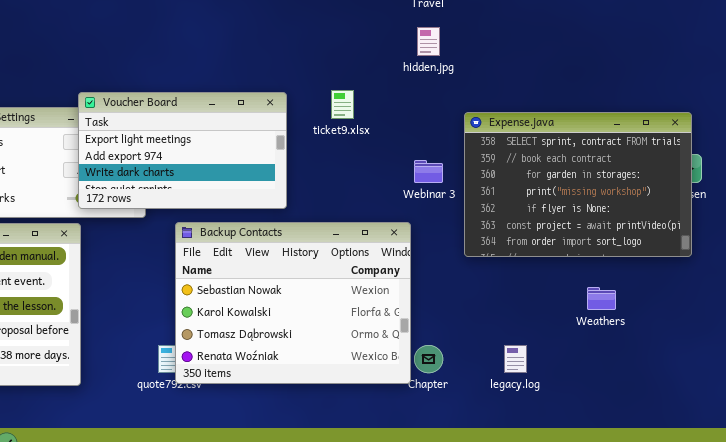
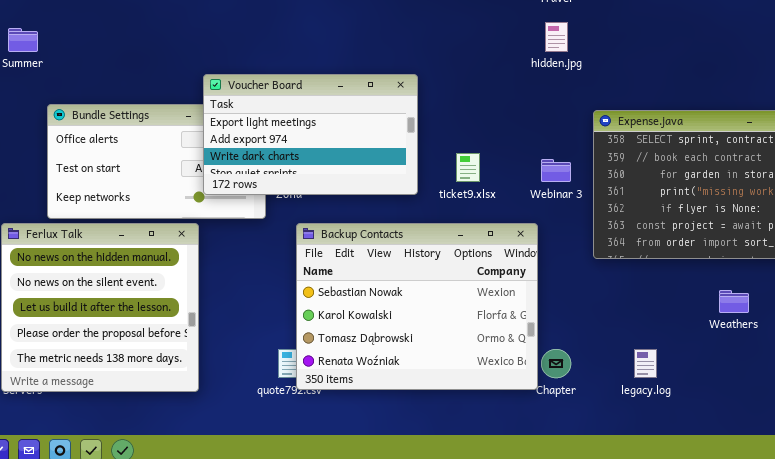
ticket9.xlsx: [331,90,354,119] -> [456,153,480,182], moved
Voucher Board: [78,92,287,209] -> [203,74,418,195], moved

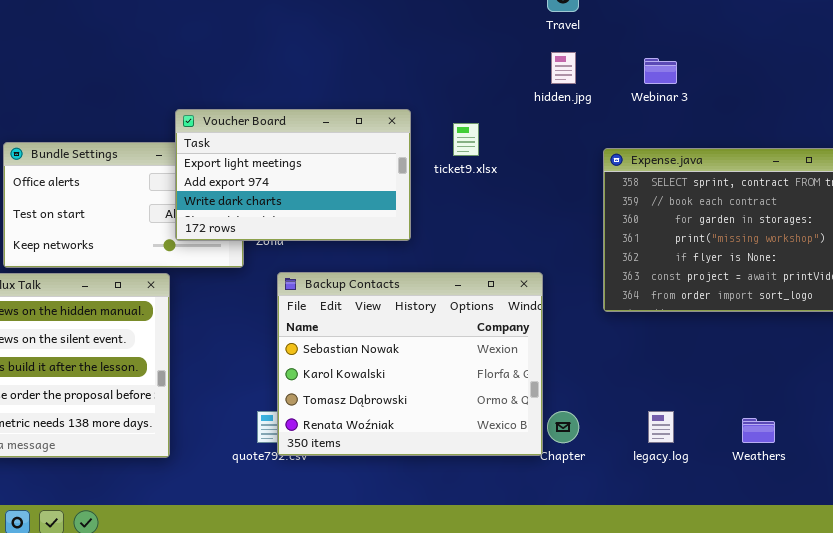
ticket9.xlsx: [456,153,480,182] -> [453,123,479,156], moved
Webinar 3: [541,159,571,182] -> [644,58,677,84], moved
Weathers: [719,290,749,313] -> [742,418,775,443], moved

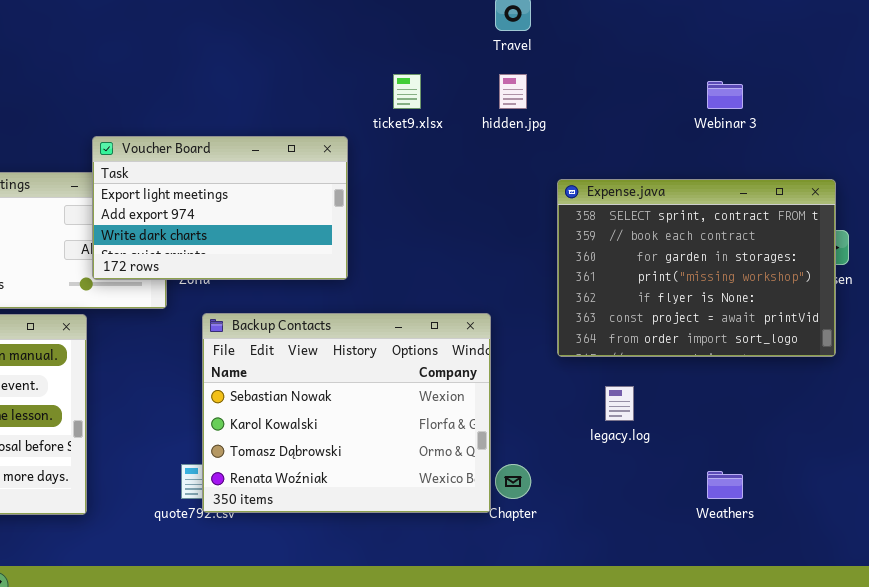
Webinar 3: [644,58,677,84] -> [707,81,743,109], moved
ticket9.xlsx: [453,123,479,156] -> [393,74,421,109], moved
legacy.log: [648,411,674,443] -> [605,386,634,421], moved

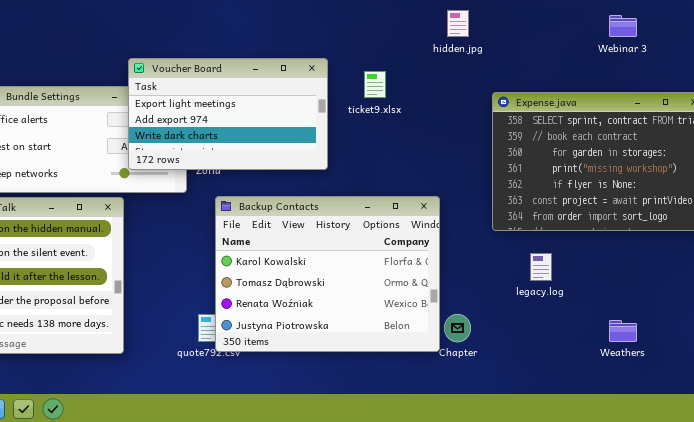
ticket9.xlsx: [393,74,421,109] -> [364,71,386,98], moved
Backup Contacts: [202,313,491,513] -> [215,196,440,352], scrolled down 1 row

